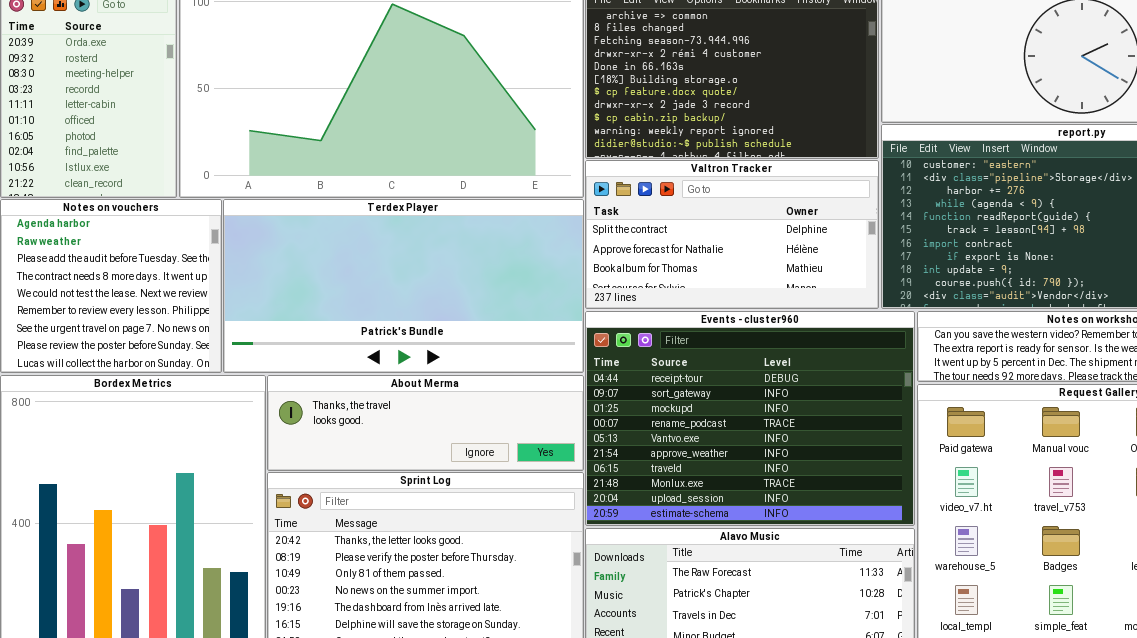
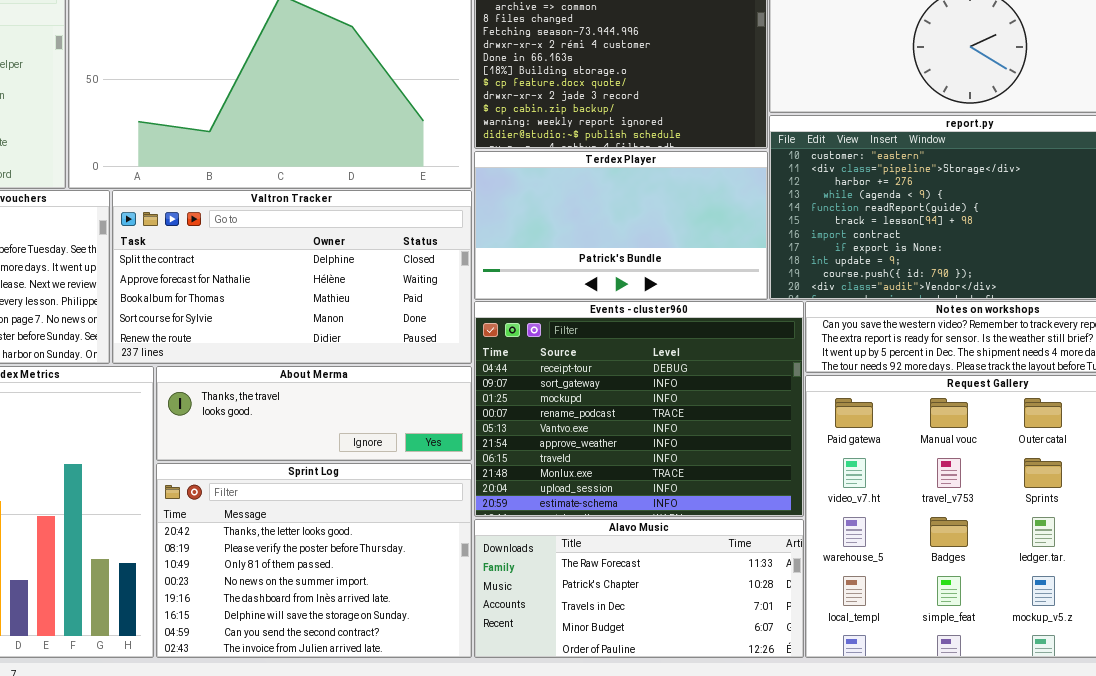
Valtron Tracker: [585,160,879,309] -> [112,190,472,364], moved, resized
Terdex Player: [223,199,584,373] -> [474,151,768,300], moved, resized

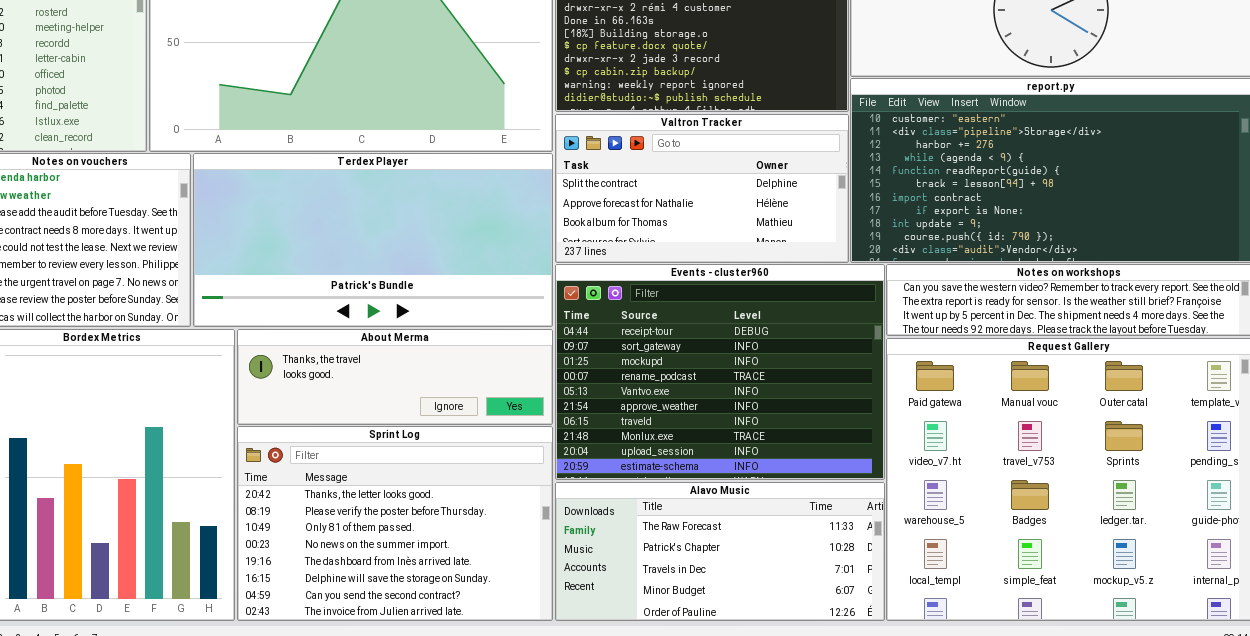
Terdex Player: [474,151,768,300] -> [193,153,553,327], moved, resized
Valtron Tracker: [112,190,472,364] -> [555,114,849,263], moved, resized

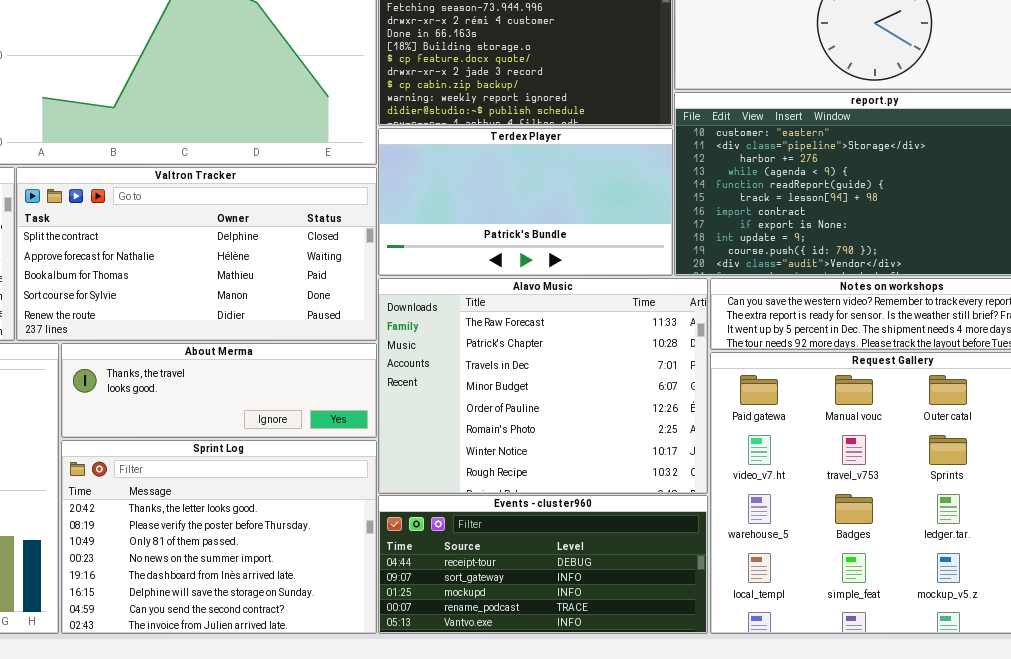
Valtron Tracker: [555,114,849,263] -> [16,167,377,341], moved, resized
Terdex Player: [193,153,553,327] -> [378,128,673,276], moved, resized
Events - cluster960: [555,264,885,480] -> [378,495,708,634], moved, resized
Alavo Music: [555,482,885,621] -> [378,278,708,494], moved, resized

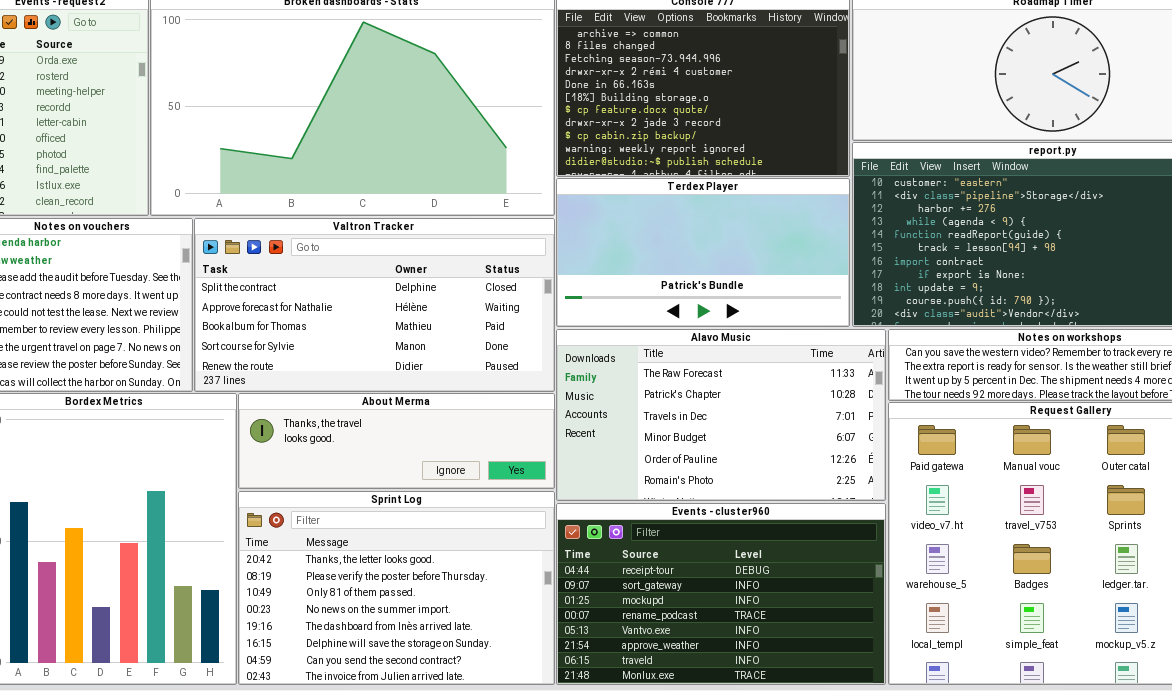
Alavo Music: [378,278,708,494] -> [556,329,886,501], resized
Events - cluster960: [378,495,708,634] -> [556,503,886,685], resized

